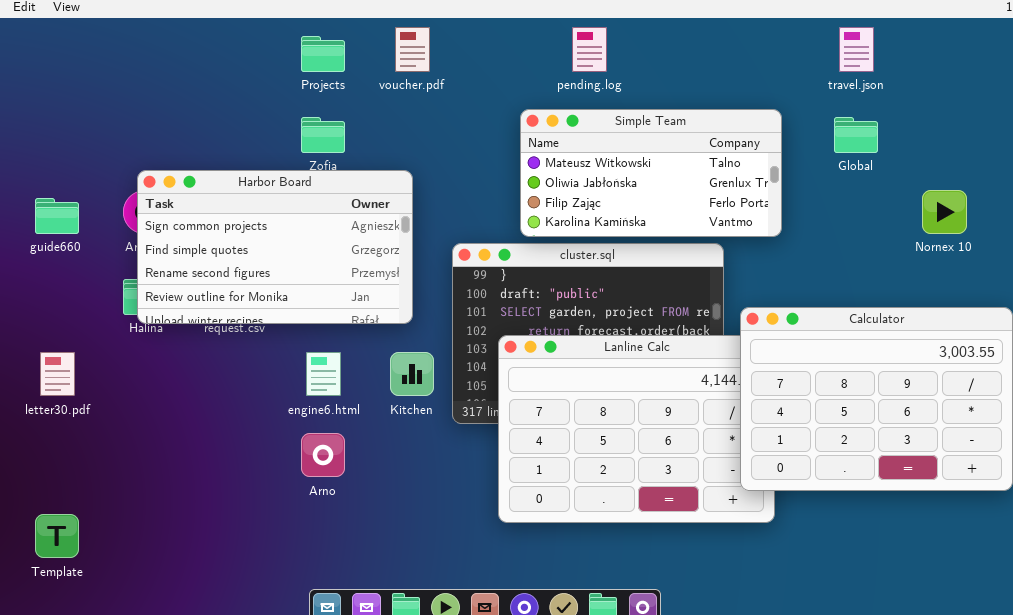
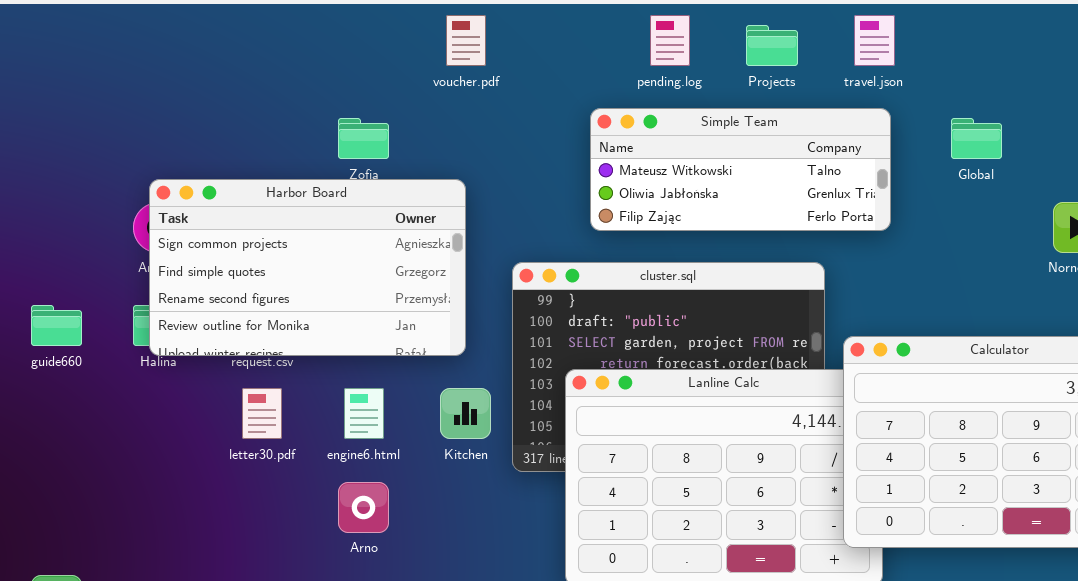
travel.json: [839,27,874,72] -> [854,15,895,66], moved
Projects: [301,36,345,72] -> [746,25,798,66], moved
Simple Team: [520,109,782,237] -> [590,108,891,231], resized
guide660: [35,198,79,234] -> [31,305,82,346], moved
letter30.pdf: [40,352,75,396] -> [242,388,282,439], moved

